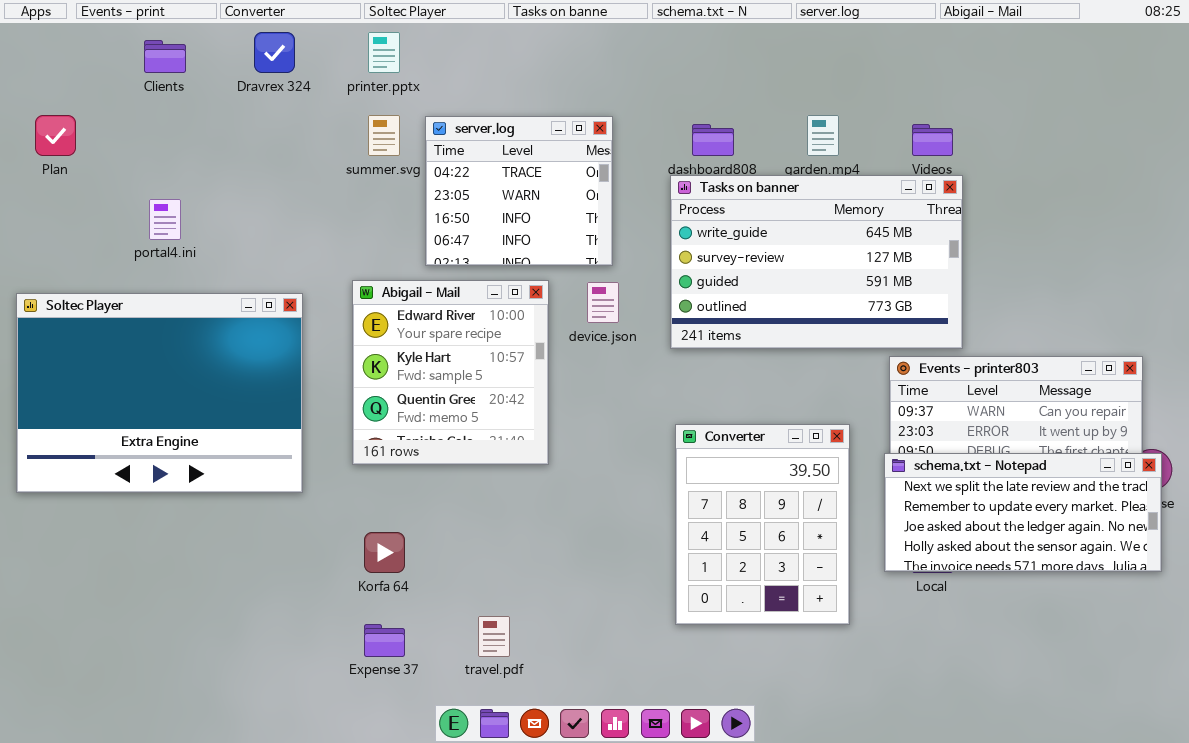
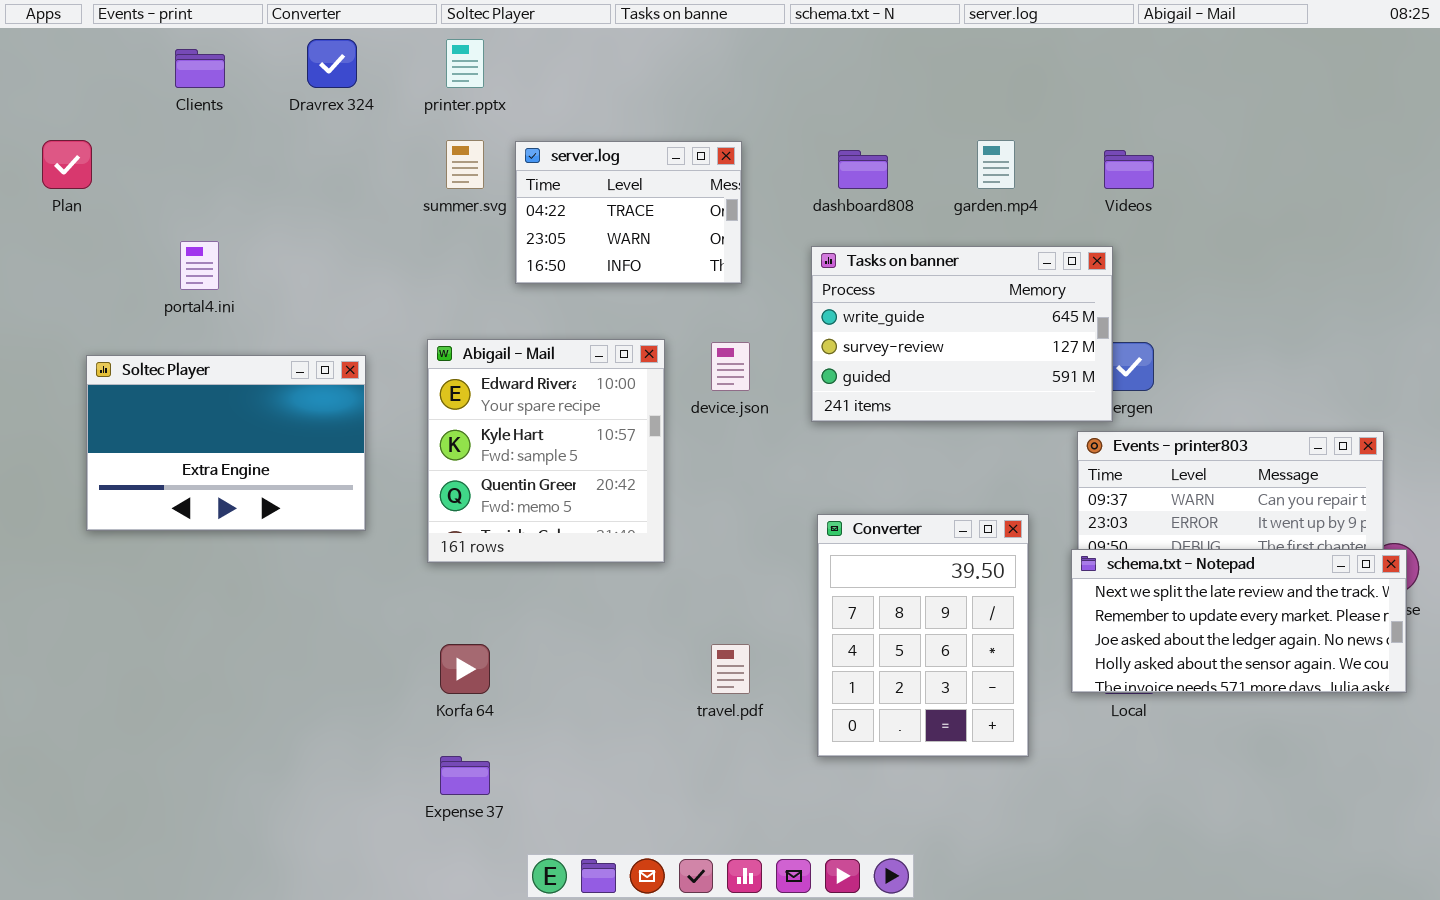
server.log: [425,116,613,266] -> [515,141,742,284], resized
Tasks on banner: [670,175,963,349] -> [811,246,1113,422], resized
Soltec Player: [16,293,303,493] -> [86,355,366,531], resized
travel.pdf: [478,616,510,657] -> [711,644,750,694], moved

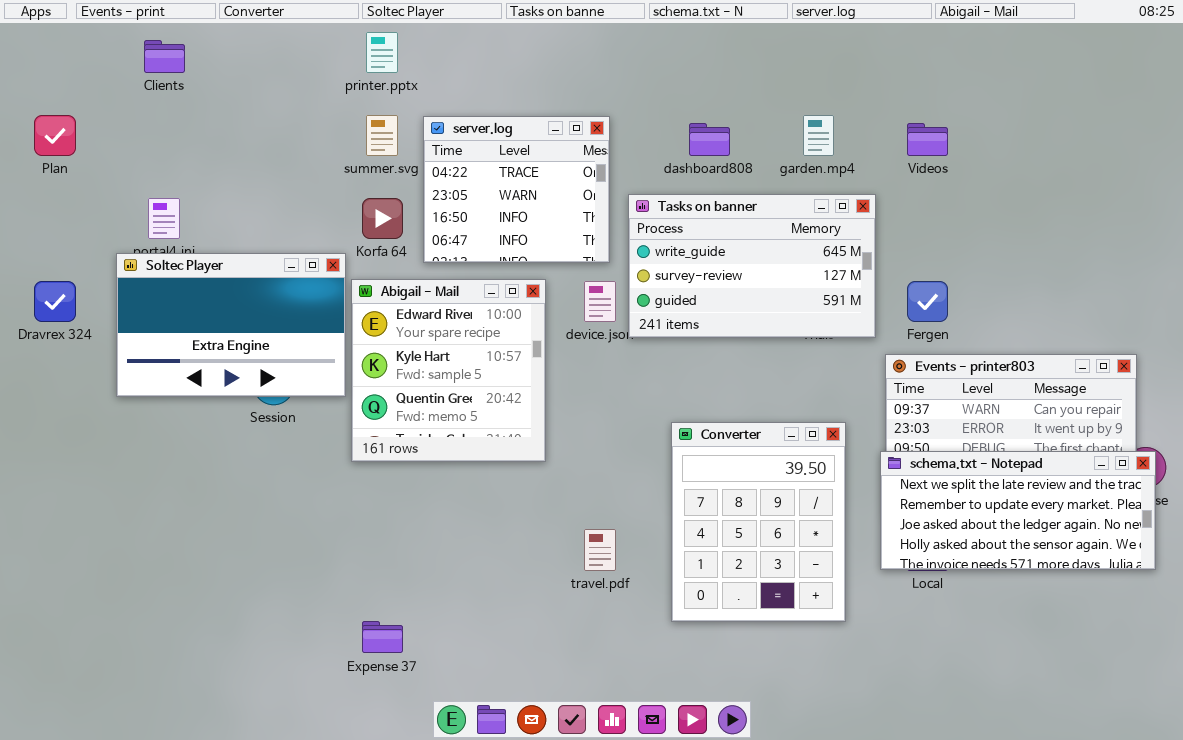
Dravrex 324: [307,39,357,88] -> [34,281,76,322], moved
server.log: [515,141,742,284] -> [423,116,610,263], resized
Tasks on banner: [811,246,1113,422] -> [628,194,876,338], moved
Soltec Player: [86,355,366,531] -> [116,253,346,397], moved
Korfa 64: [440,644,490,694] -> [362,198,403,239], moved

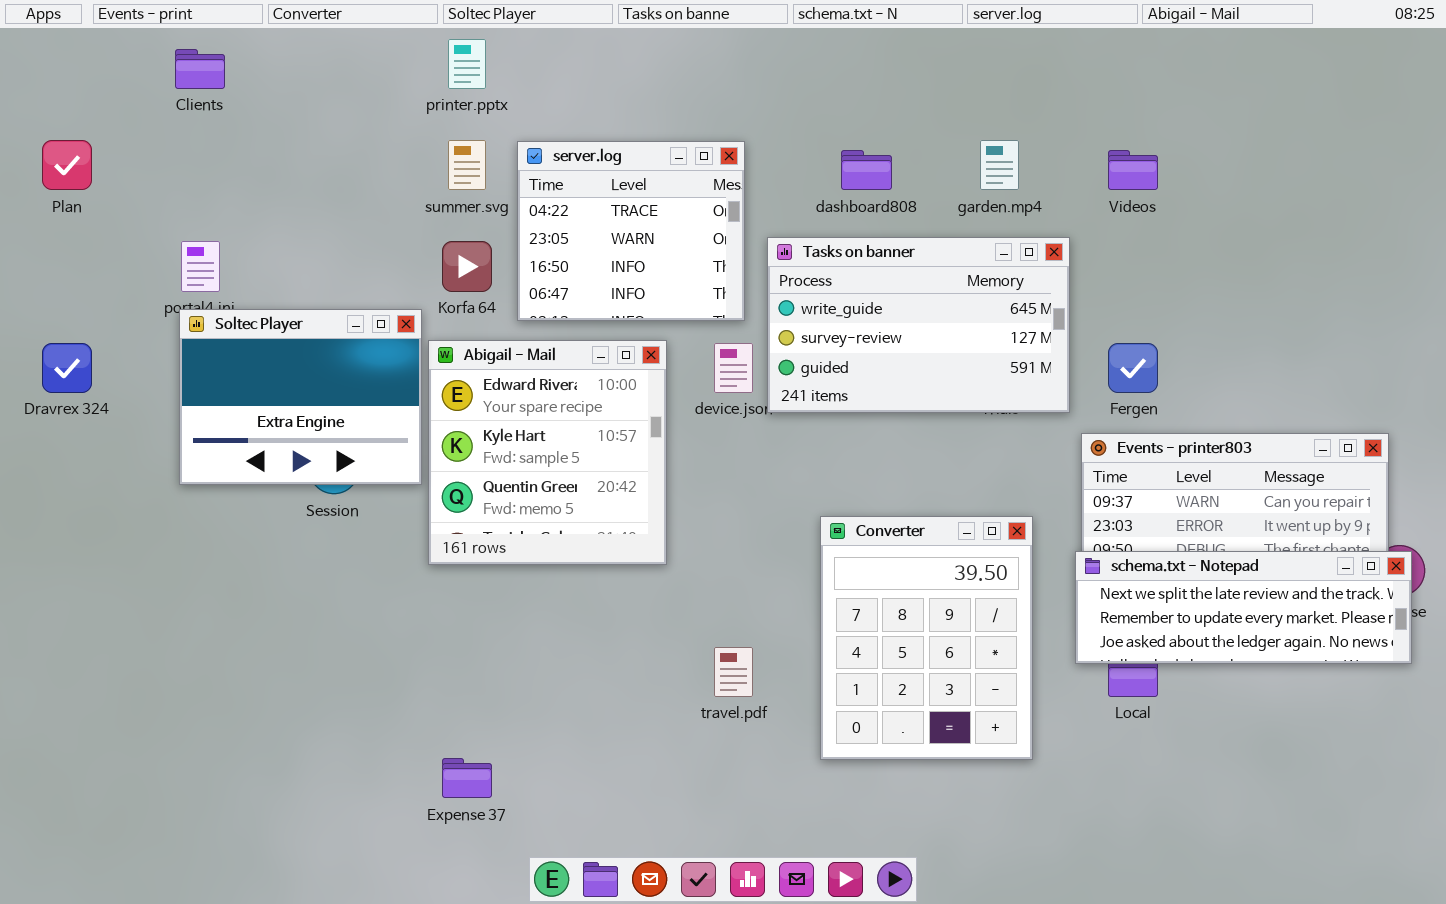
Soltec Player: [116,253,346,397] -> [179,309,422,485], resized
schema.txt - Notepad: [880,451,1156,570] -> [1075,551,1412,664], resized

